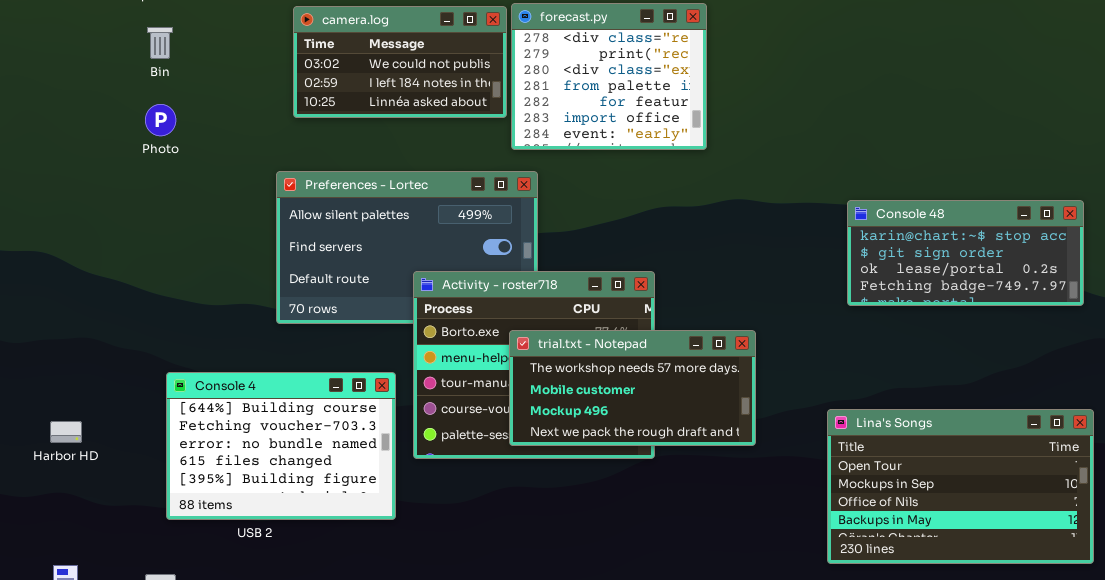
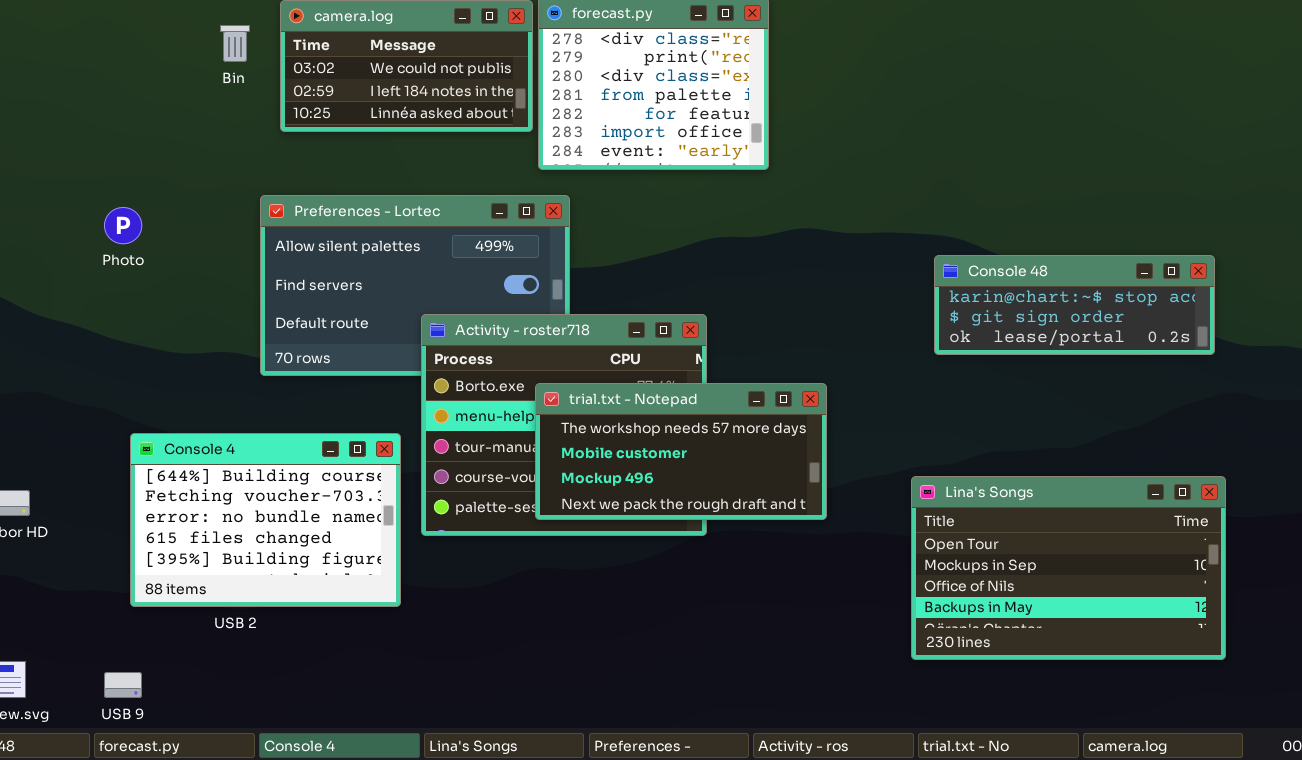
Bin: [147,27,173,59] -> [220,25,250,62], moved
Photo: [145,104,176,136] -> [104,207,142,244], moved
Console 48: [847,200,1084,306] -> [934,255,1215,355], resized

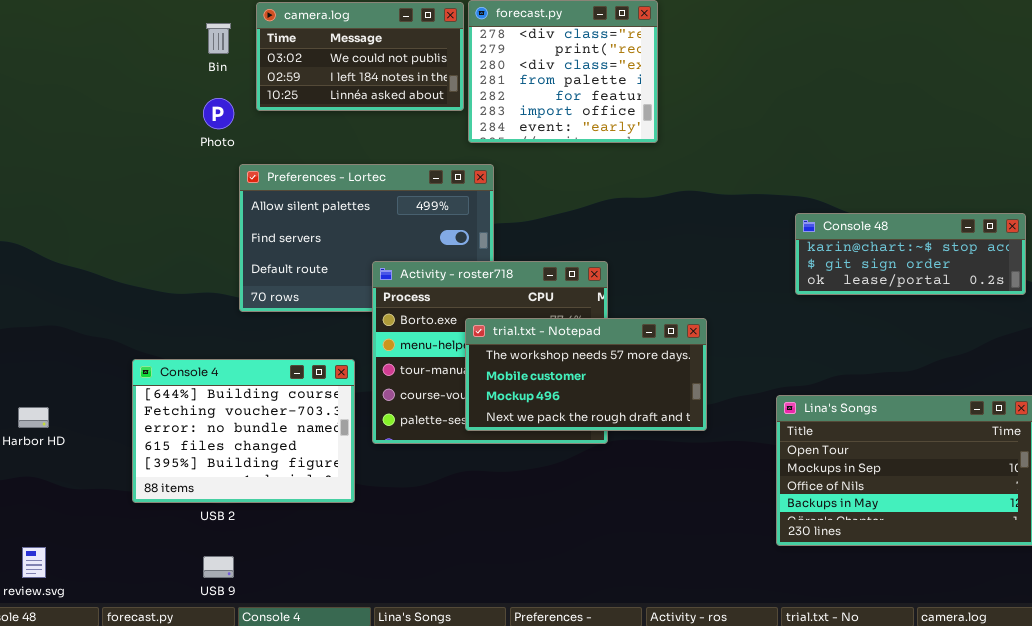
Photo: [104,207,142,244] -> [203,98,234,129], moved
USB 9: [104,672,142,698] -> [203,556,234,578], moved

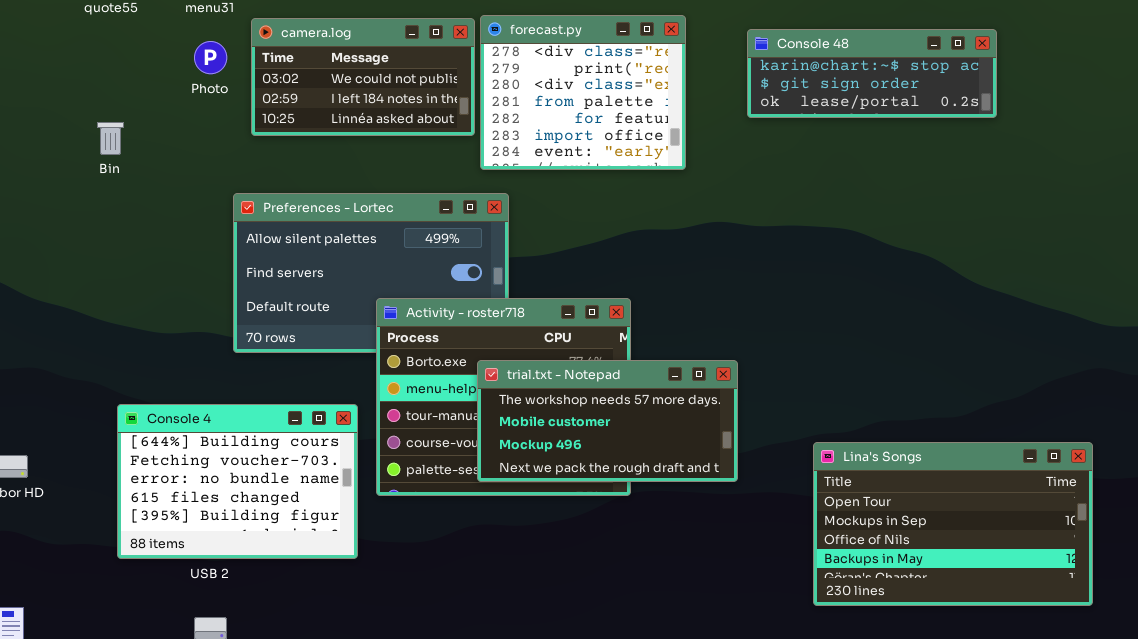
Bin: [206,23,231,54] -> [97,122,124,155], moved
Photo: [203,98,234,129] -> [194,41,227,74], moved
Console 48: [795,213,1026,295] -> [747,29,997,118], moved

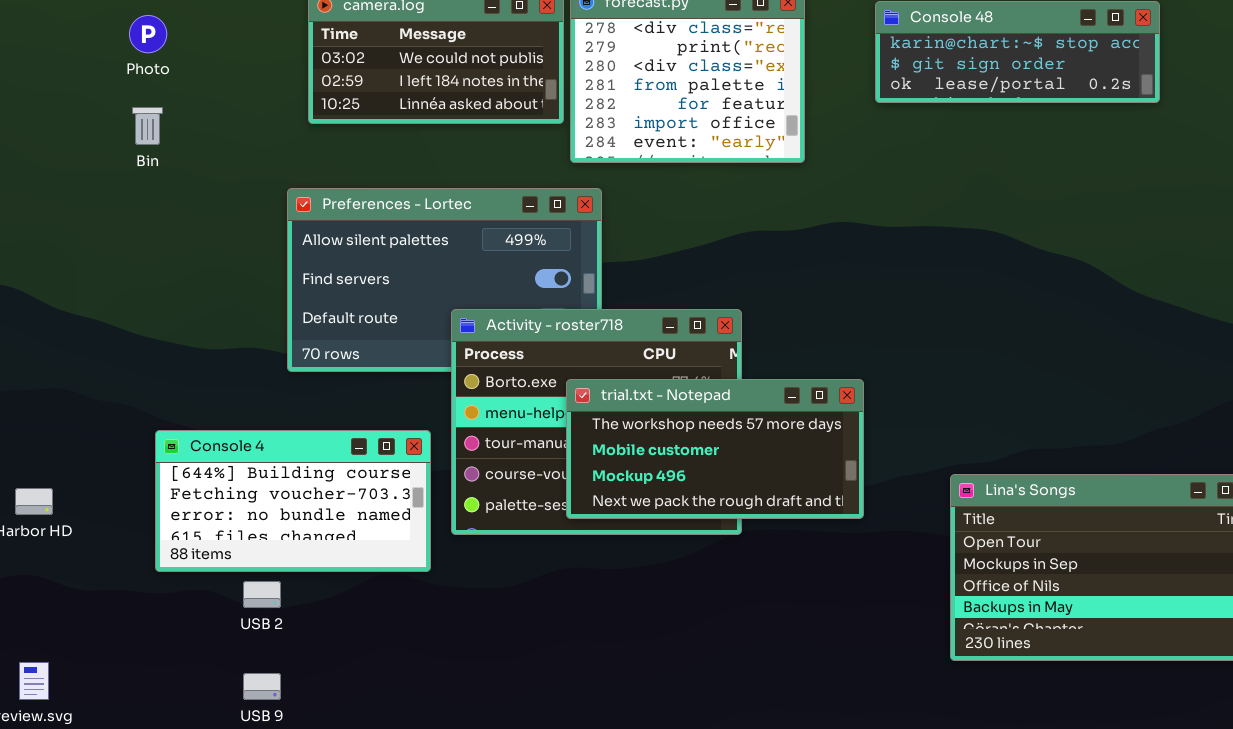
Photo: [194,41,227,74] -> [129,15,167,53], moved
Console 4: [117,404,358,559] -> [155,430,431,572], resized

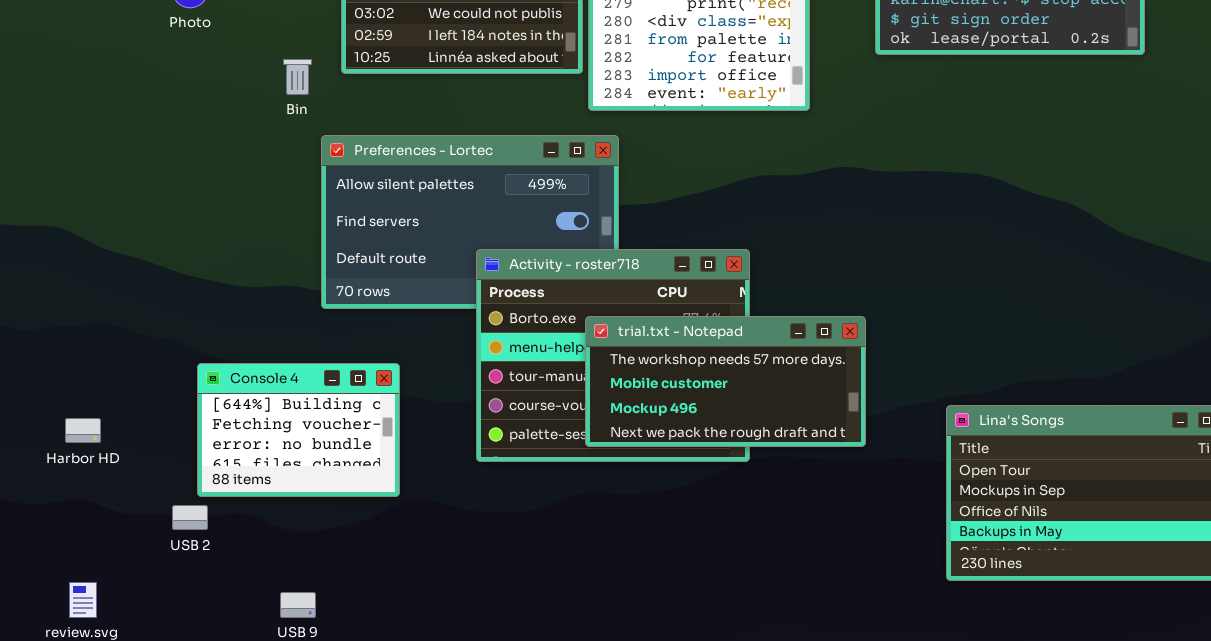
Bin: [132,107,163,145] -> [283,59,312,95], moved
Console 4: [155,430,431,572] -> [197,363,400,497], resized
USB 2: [243,581,281,608] -> [172,505,208,530], moved

